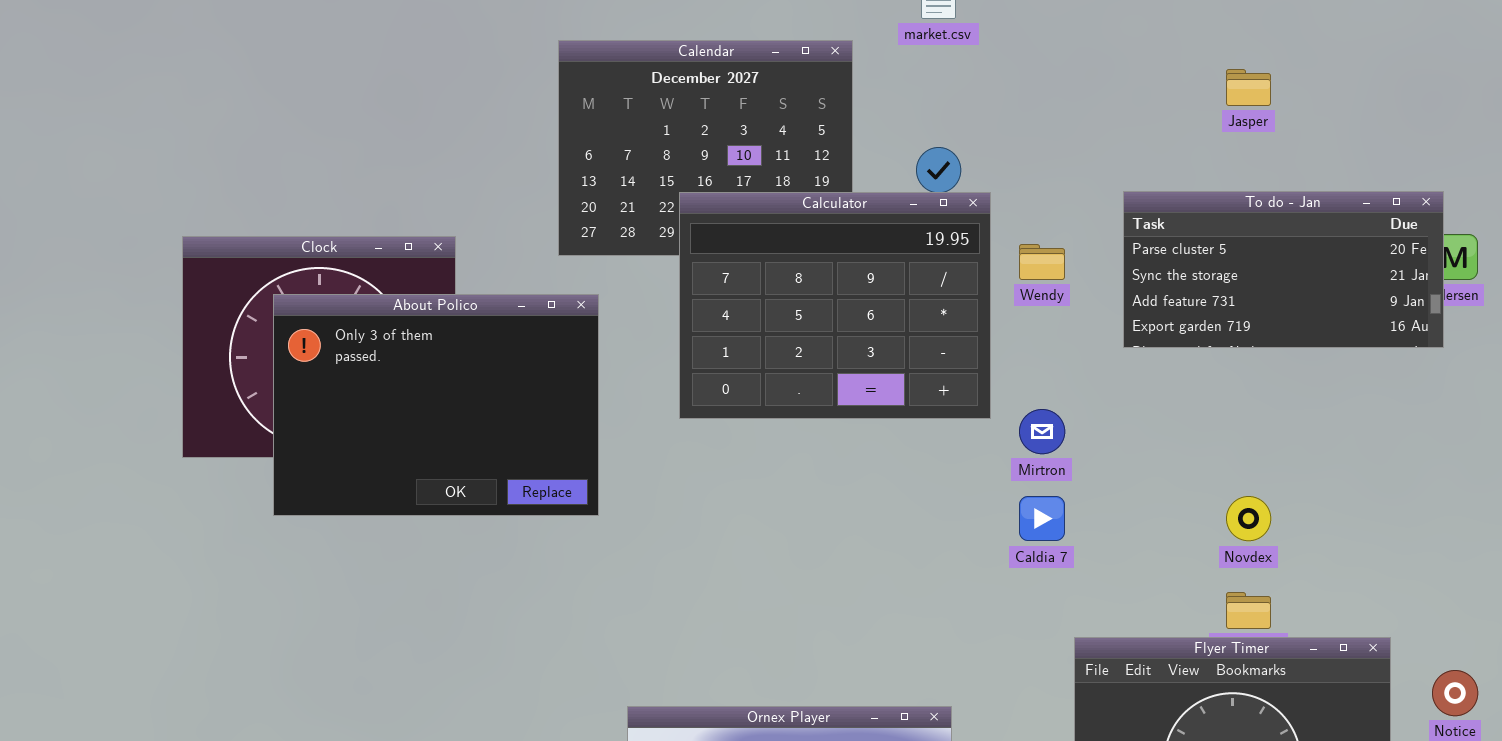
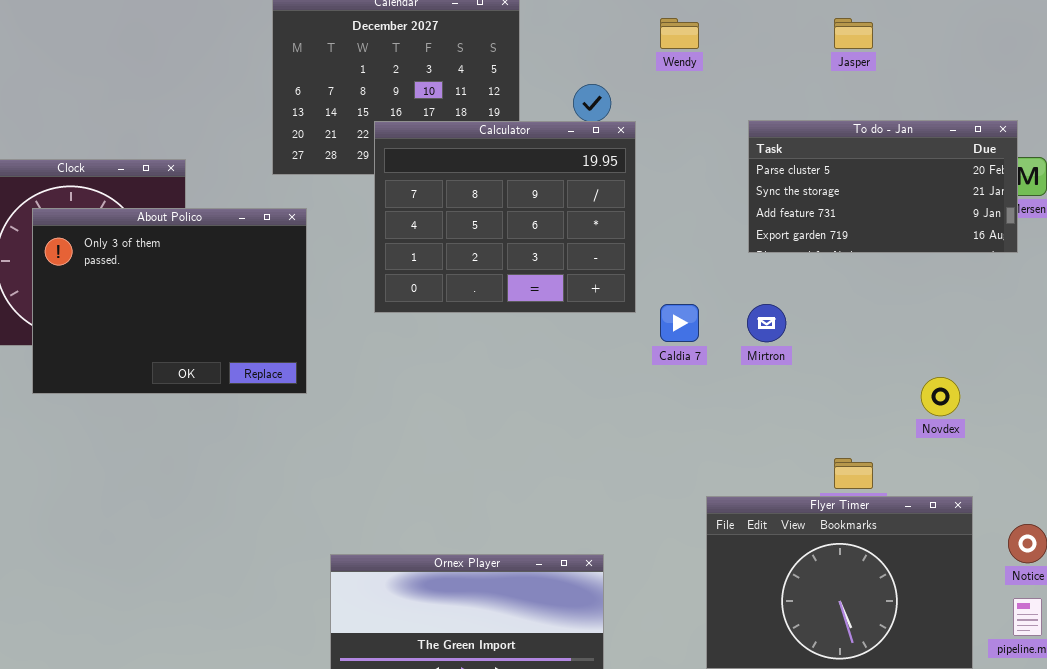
Wendy: [1019,244,1065,280] -> [660,18,699,49], moved
Mirtron: [1019,409,1065,454] -> [747,304,786,342], moved
Caldia 7: [1019,496,1065,541] -> [660,304,699,342], moved
Novdex: [1226,496,1271,541] -> [921,377,960,416], moved

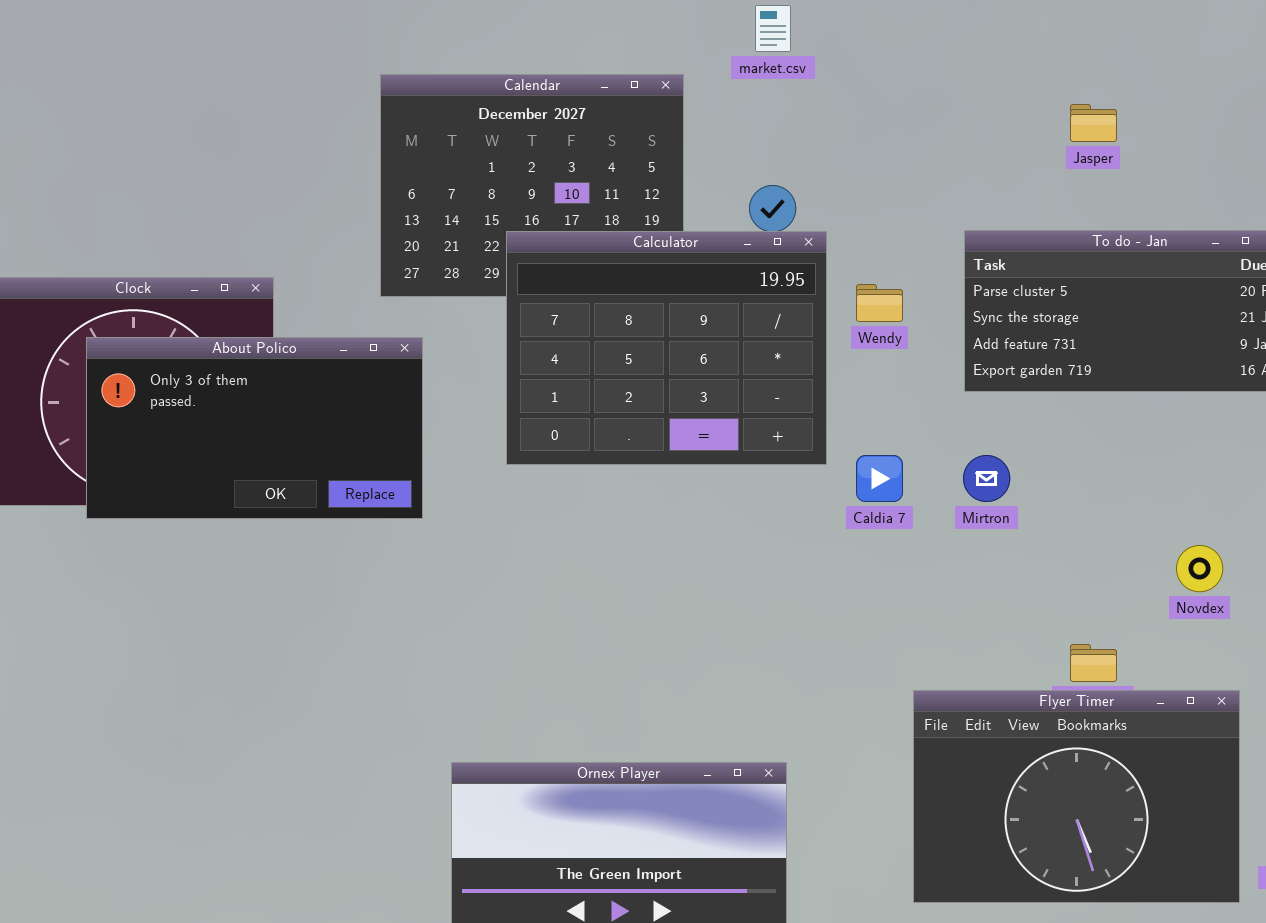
Wendy: [660,18,699,49] -> [856,284,903,322], moved
About Polico: [32,208,307,394] -> [86,337,423,519], resized

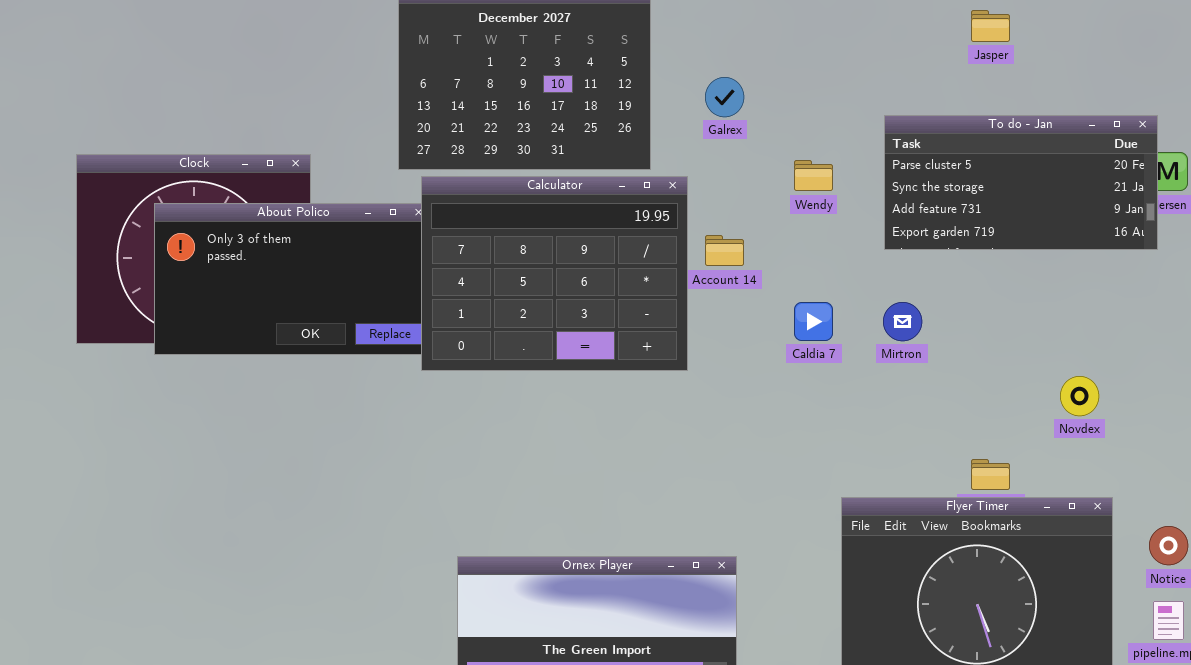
Calculator: [506,231,827,465] -> [421,176,688,371], moved

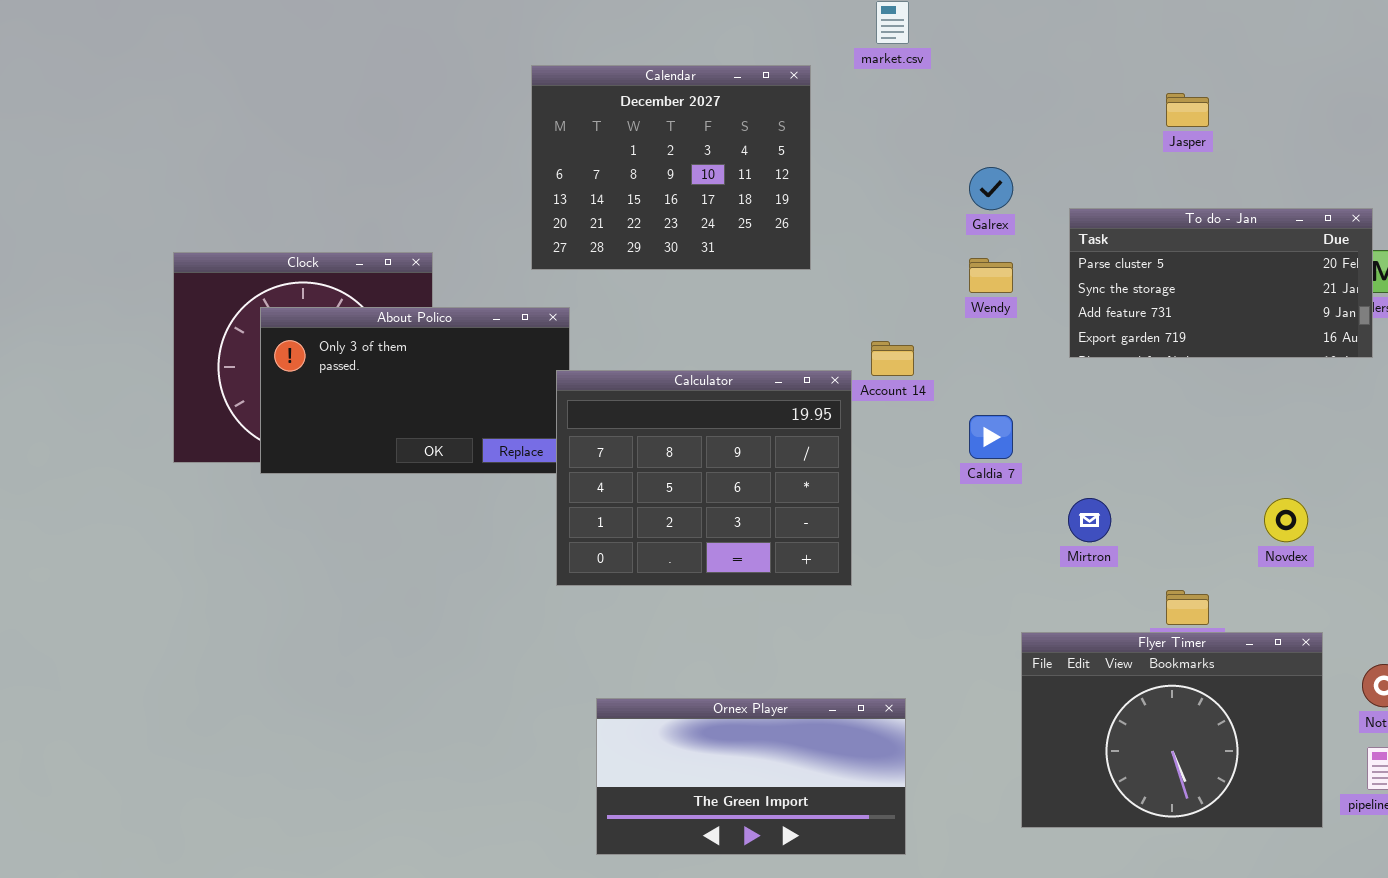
Galrex: [705,77,744,117] -> [969,167,1013,210], moved
Calculator: [421,176,688,371] -> [556,370,852,586], moved
Mirtron: [883,302,922,341] -> [1068,498,1111,542], moved

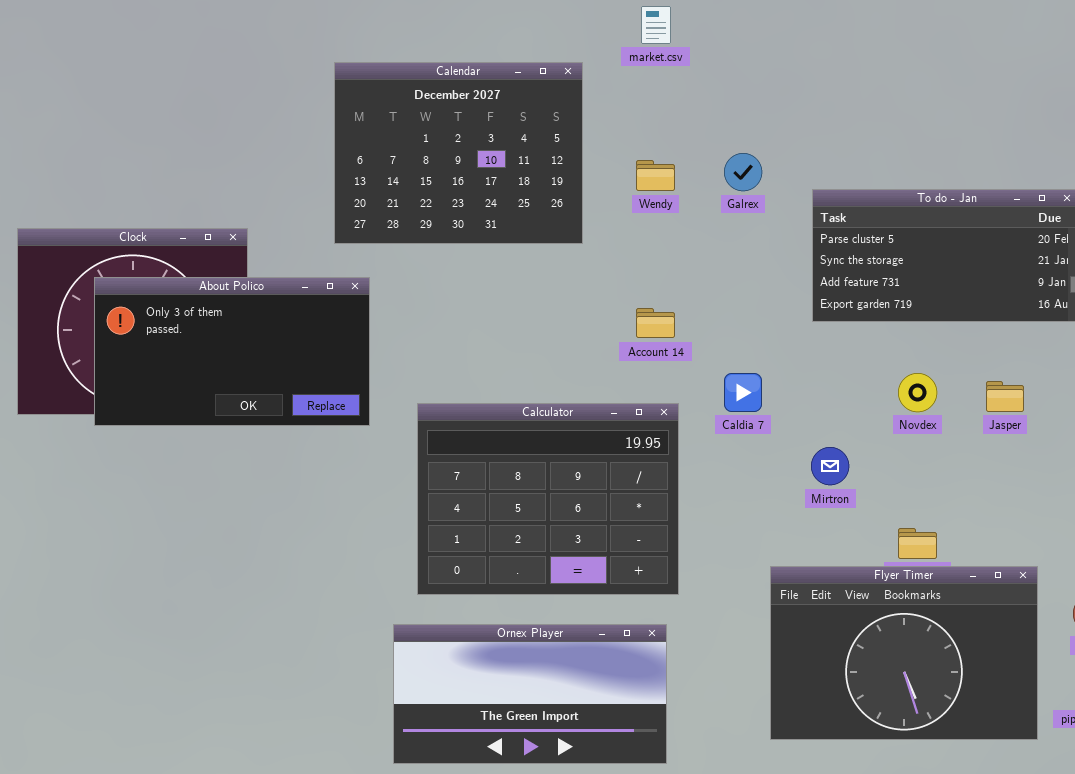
Jasper: [1166,93,1209,127] -> [986,381,1024,412], moved
Wendy: [969,258,1013,293] -> [636,160,675,191], moved
Calculator: [556,370,852,586] -> [417,403,679,595], moved
Novdex: [1264,498,1308,542] -> [898,373,937,412], moved

